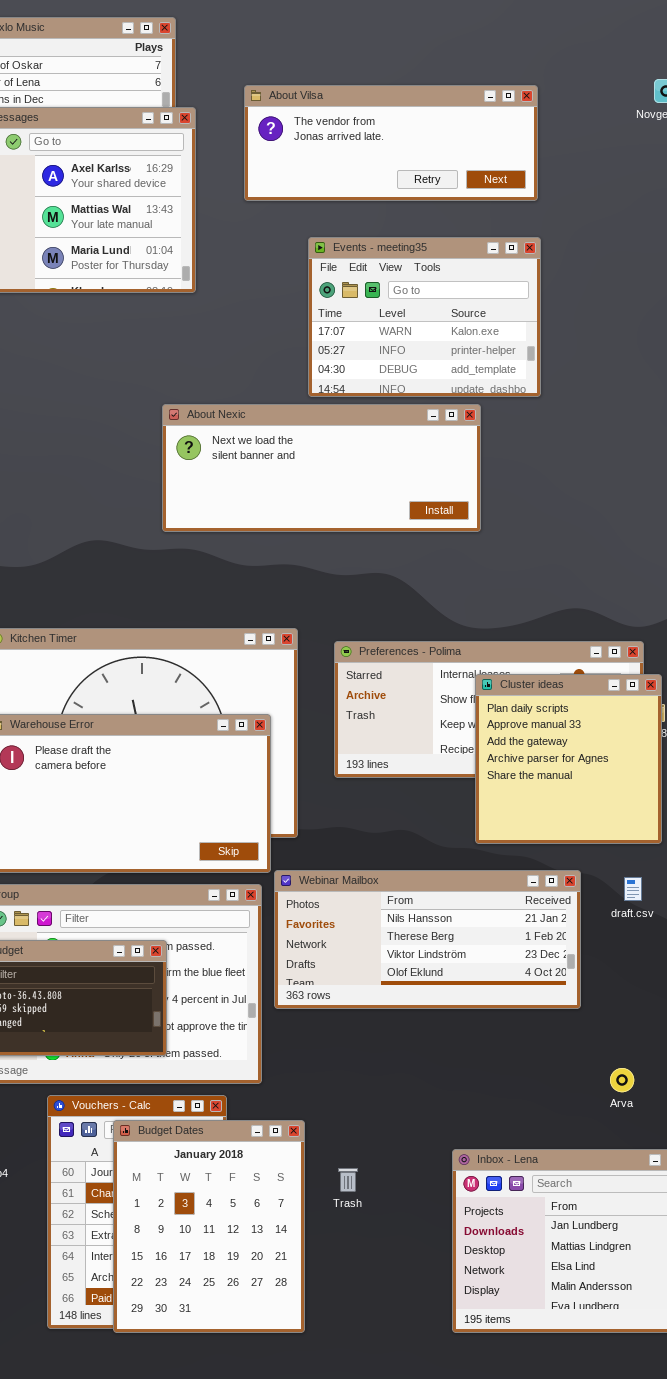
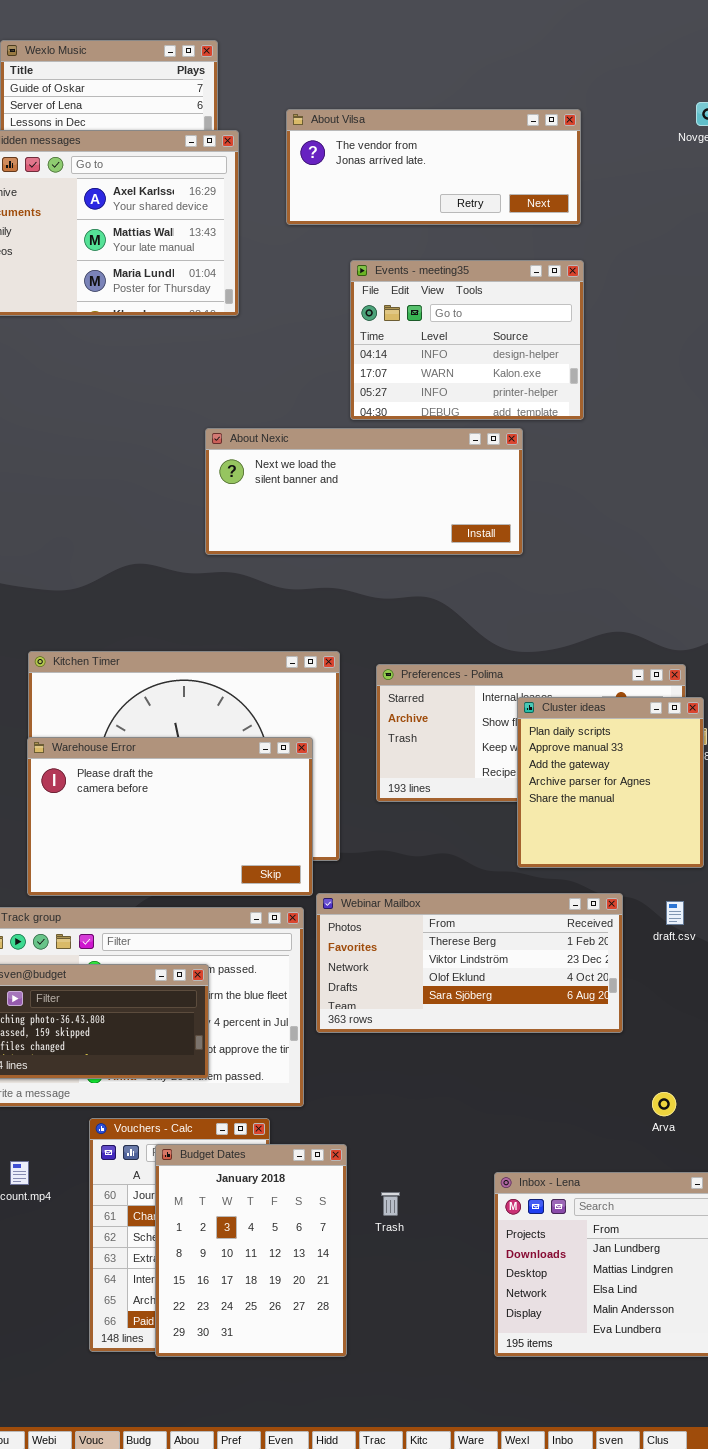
Events - meeting35: [308,237,541,397] -> [350,260,584,420], scrolled up 1 row
Webinar Mailbox: [274,870,581,1009] -> [316,893,623,1033], scrolled down 1 row

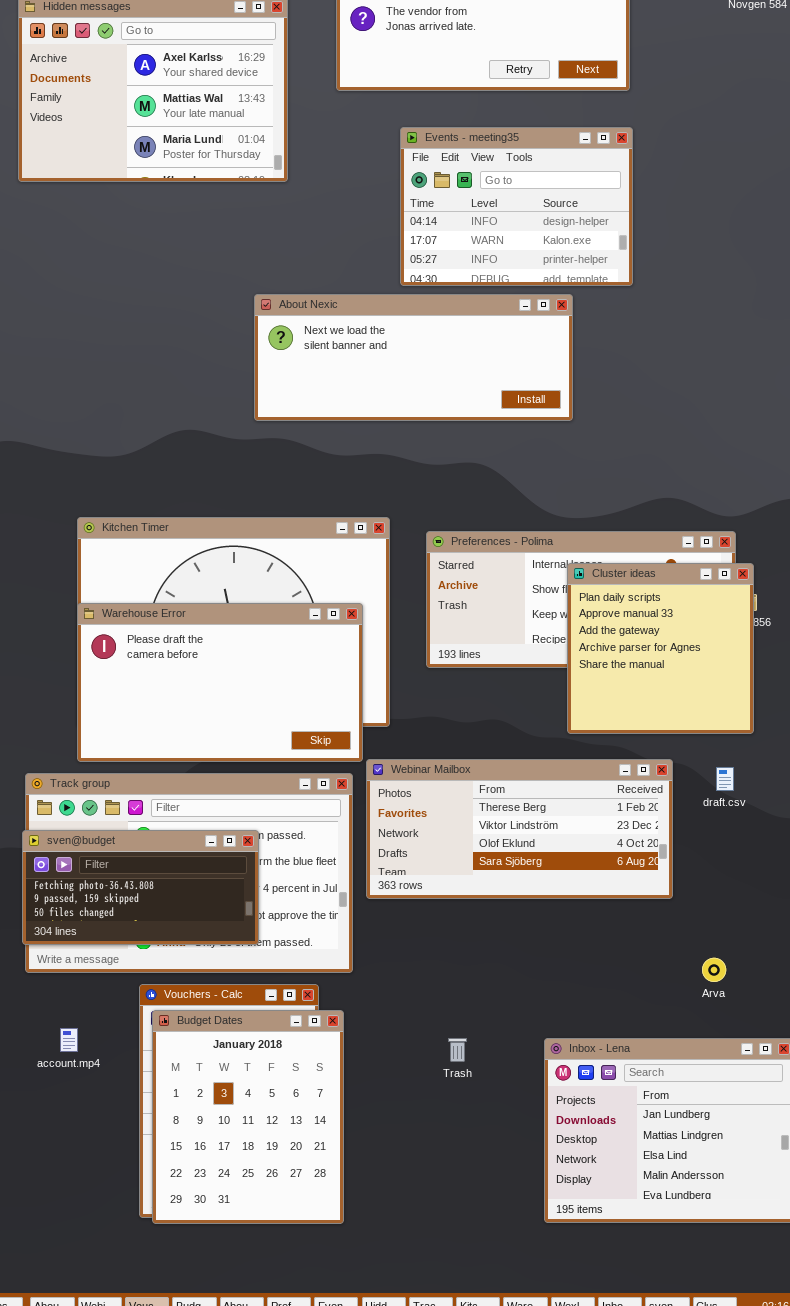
Budget Dates: [155,1144,347,1357] -> [152,1010,344,1224], moved
Trash: [381,1192,400,1216] -> [448,1038,467,1062], moved

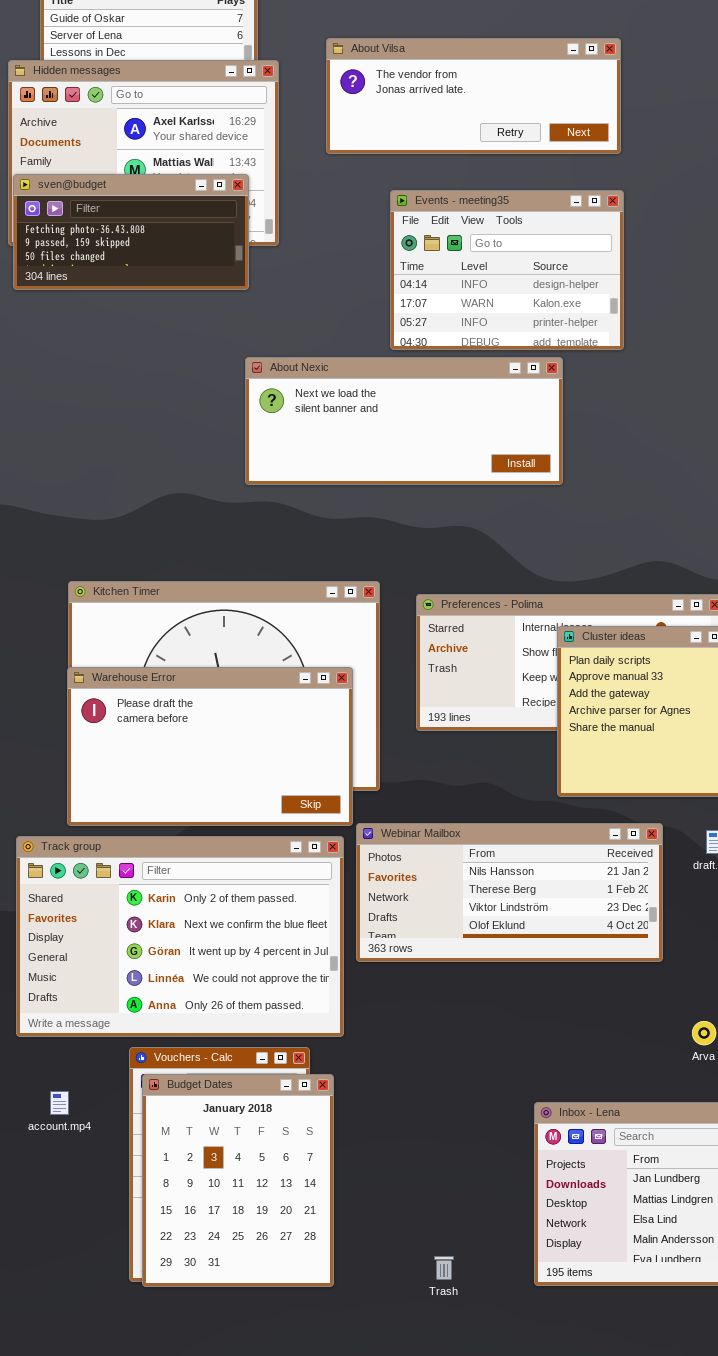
Webinar Mailbox: [366,759,673,899] -> [356,823,663,962], scrolled up 1 row
sven@budget: [22,830,259,945] -> [13,174,249,290], moved
Trash: [448,1038,467,1062] -> [434,1256,454,1280], moved

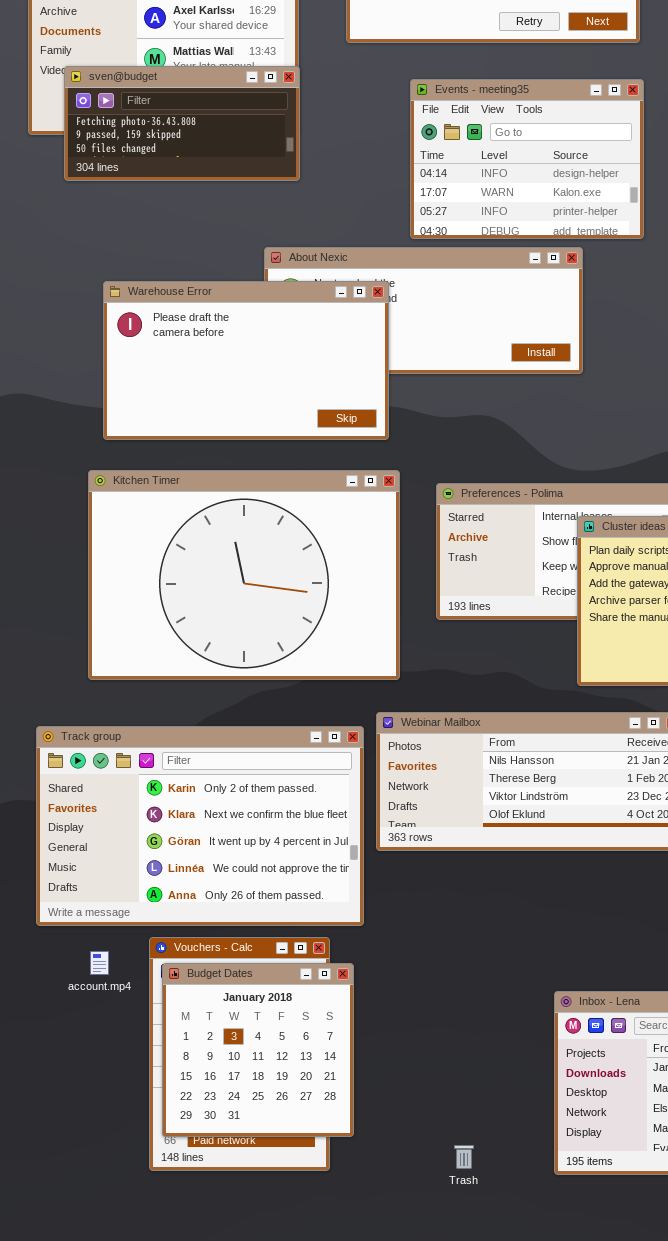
sven@budget: [13,174,249,290] -> [64,66,300,181], moved
Warehouse Error: [67,667,353,826] -> [103,281,389,440], moved
Budget Dates: [142,1074,334,1287] -> [162,963,354,1137], resized
account.mp4: [50,1091,69,1115] -> [90,951,109,975], moved

